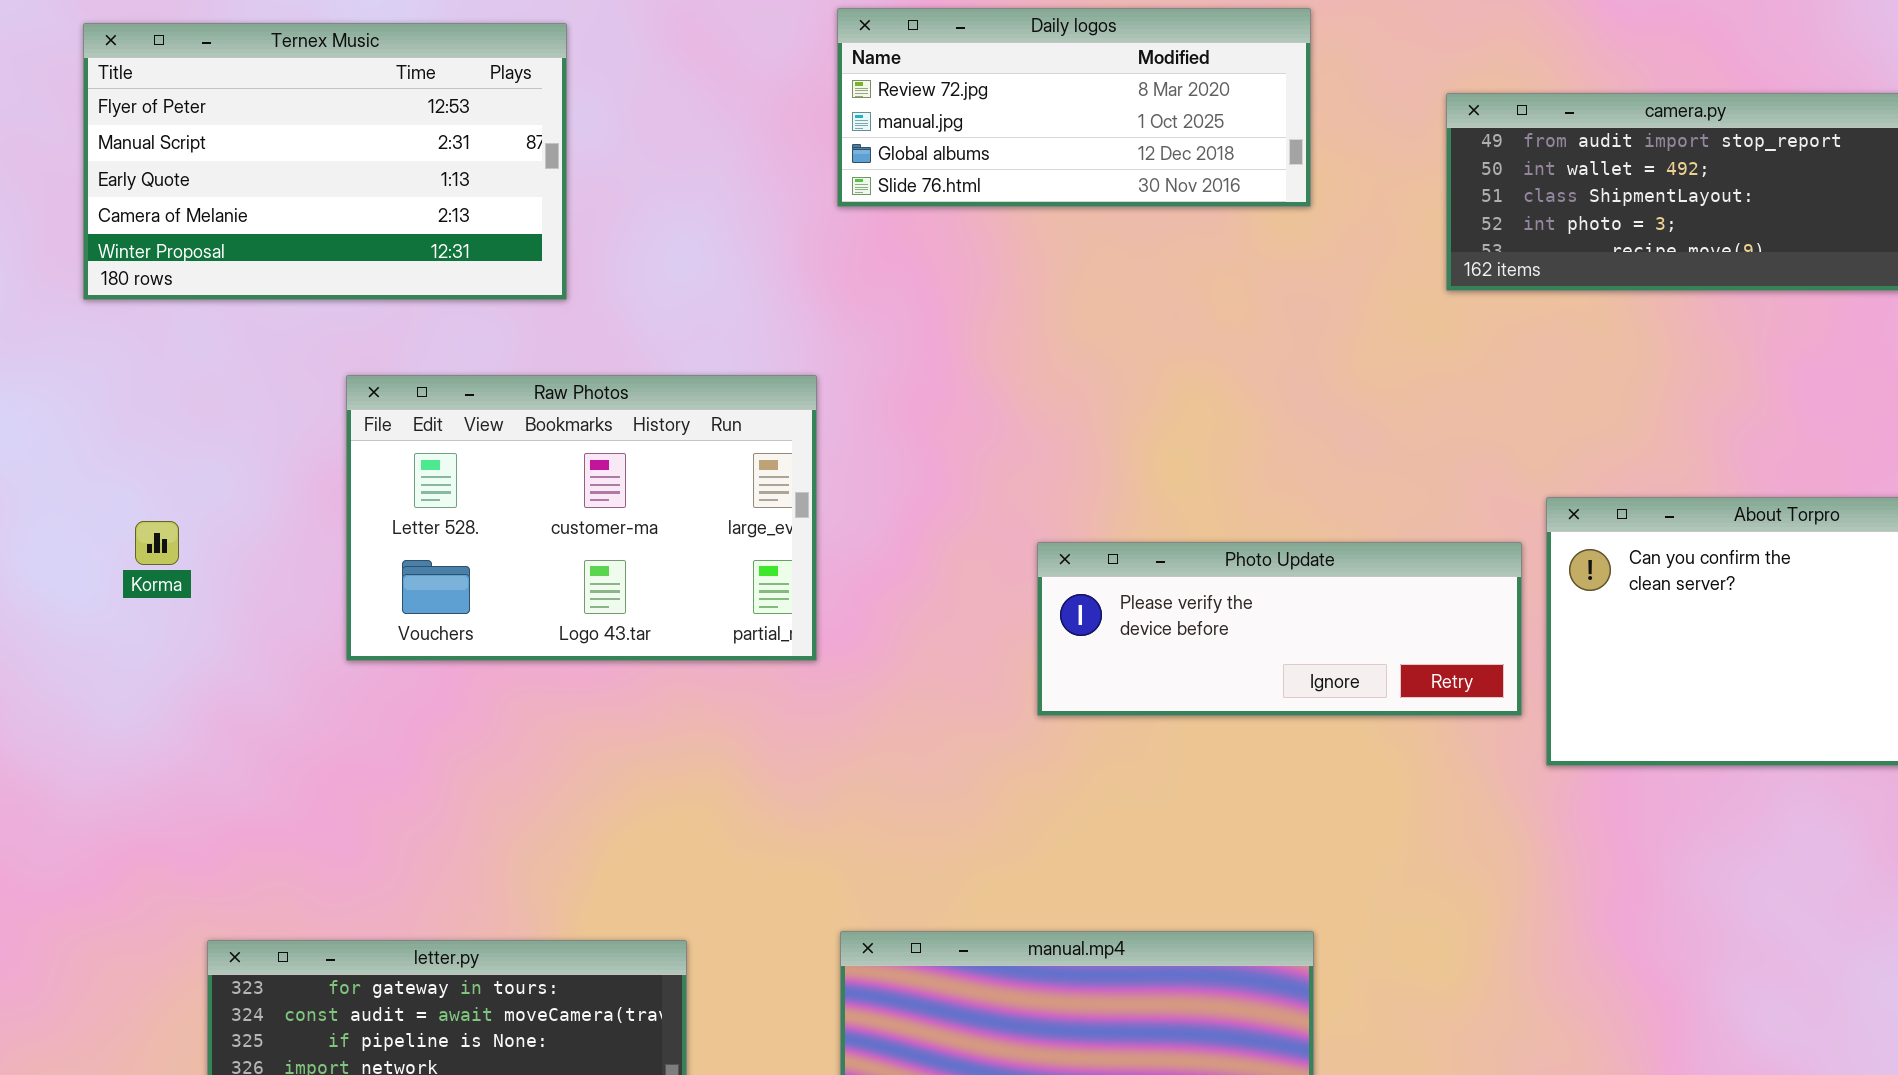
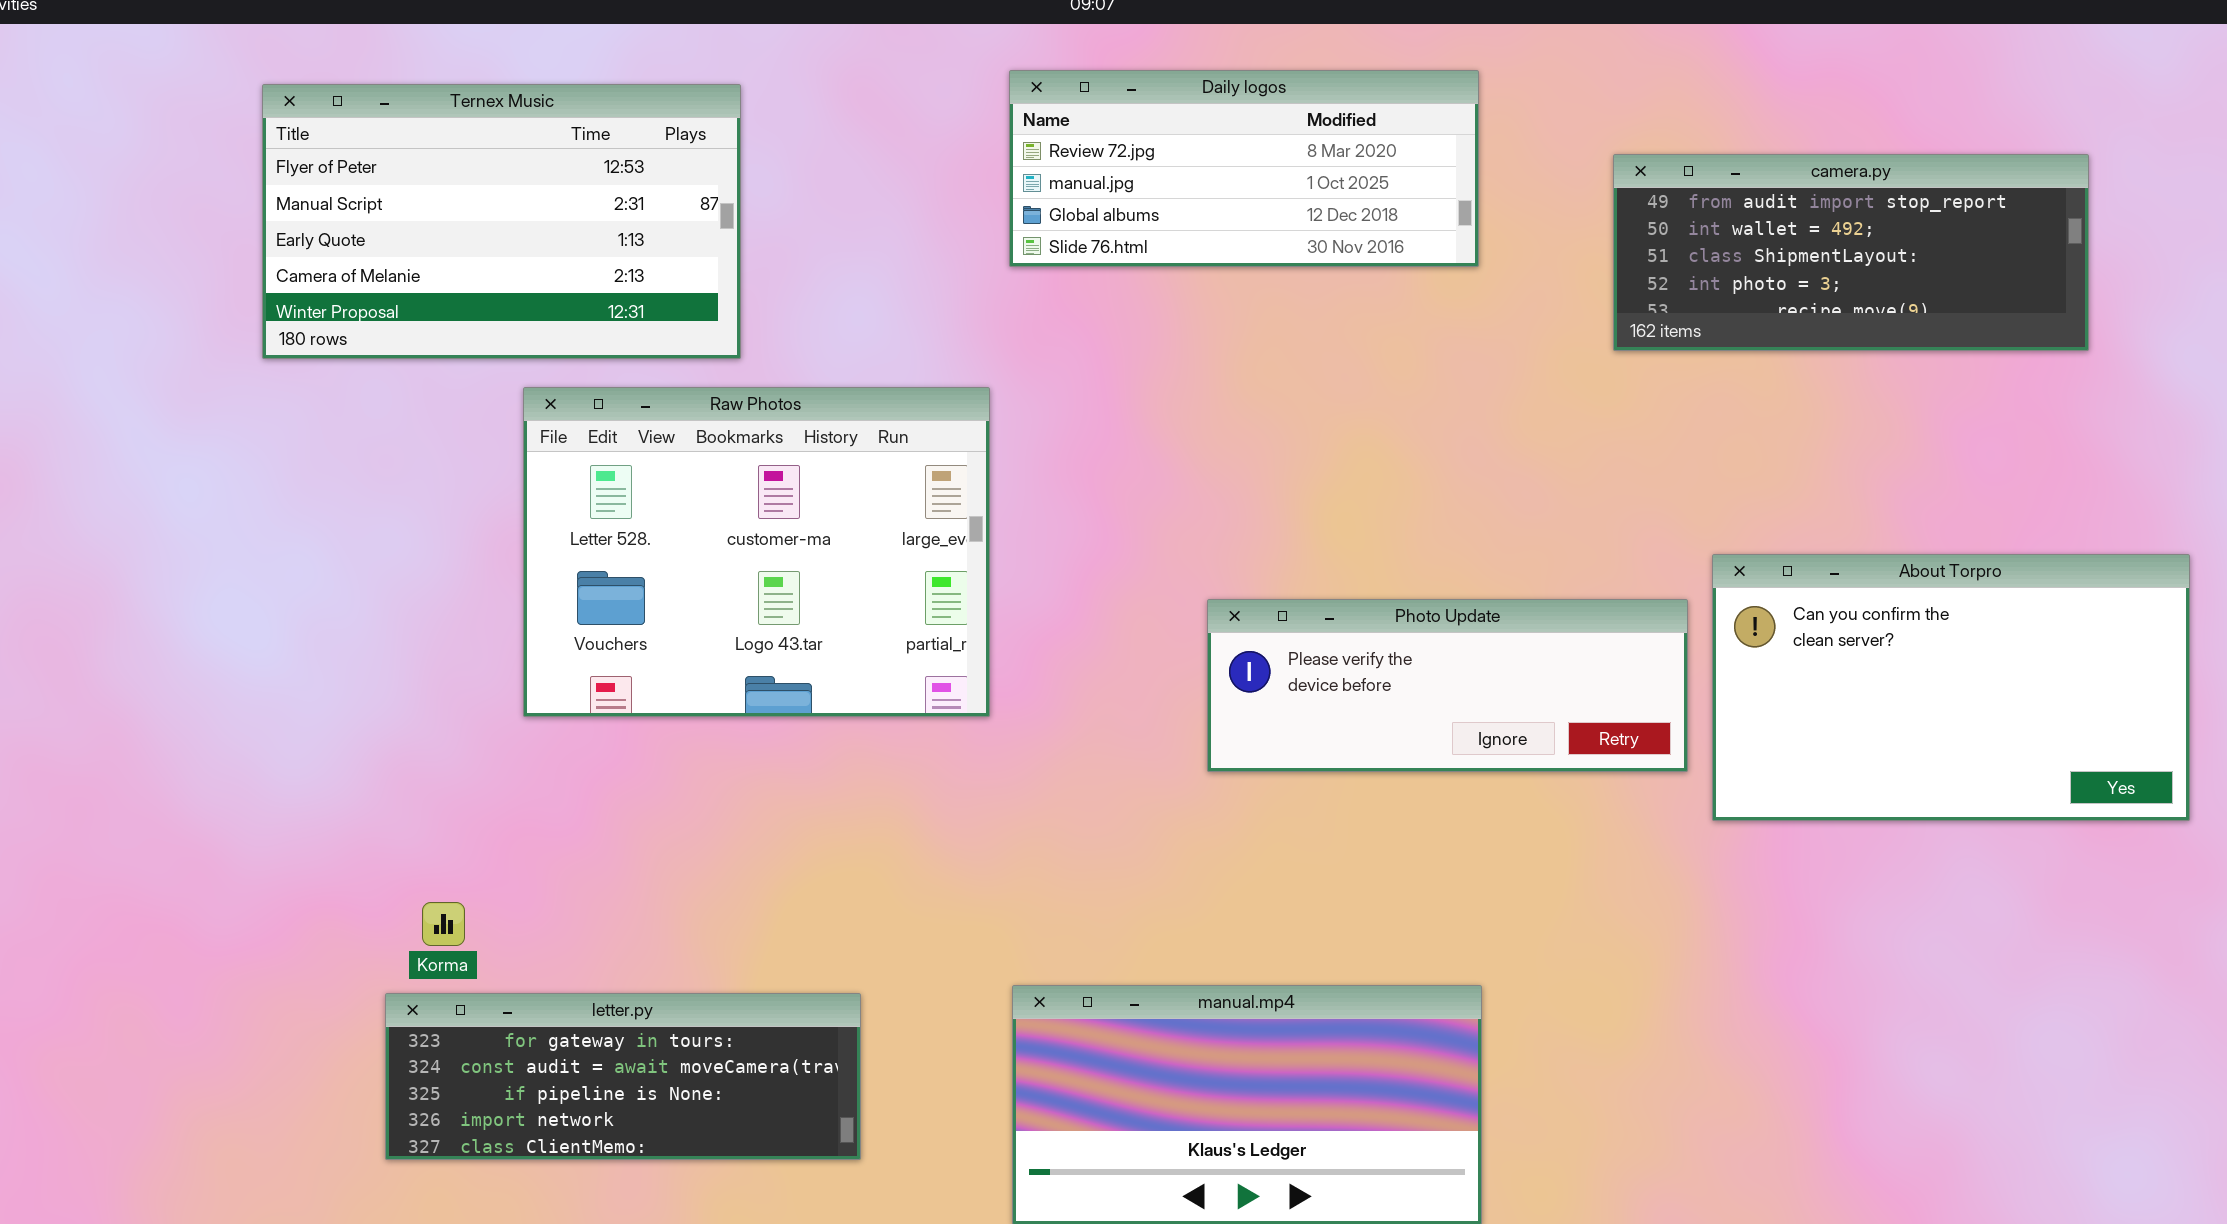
Raw Photos: [346,375,817,661] -> [523,387,990,717], resized
Korma: [135,521,179,565] -> [422,902,465,946], moved

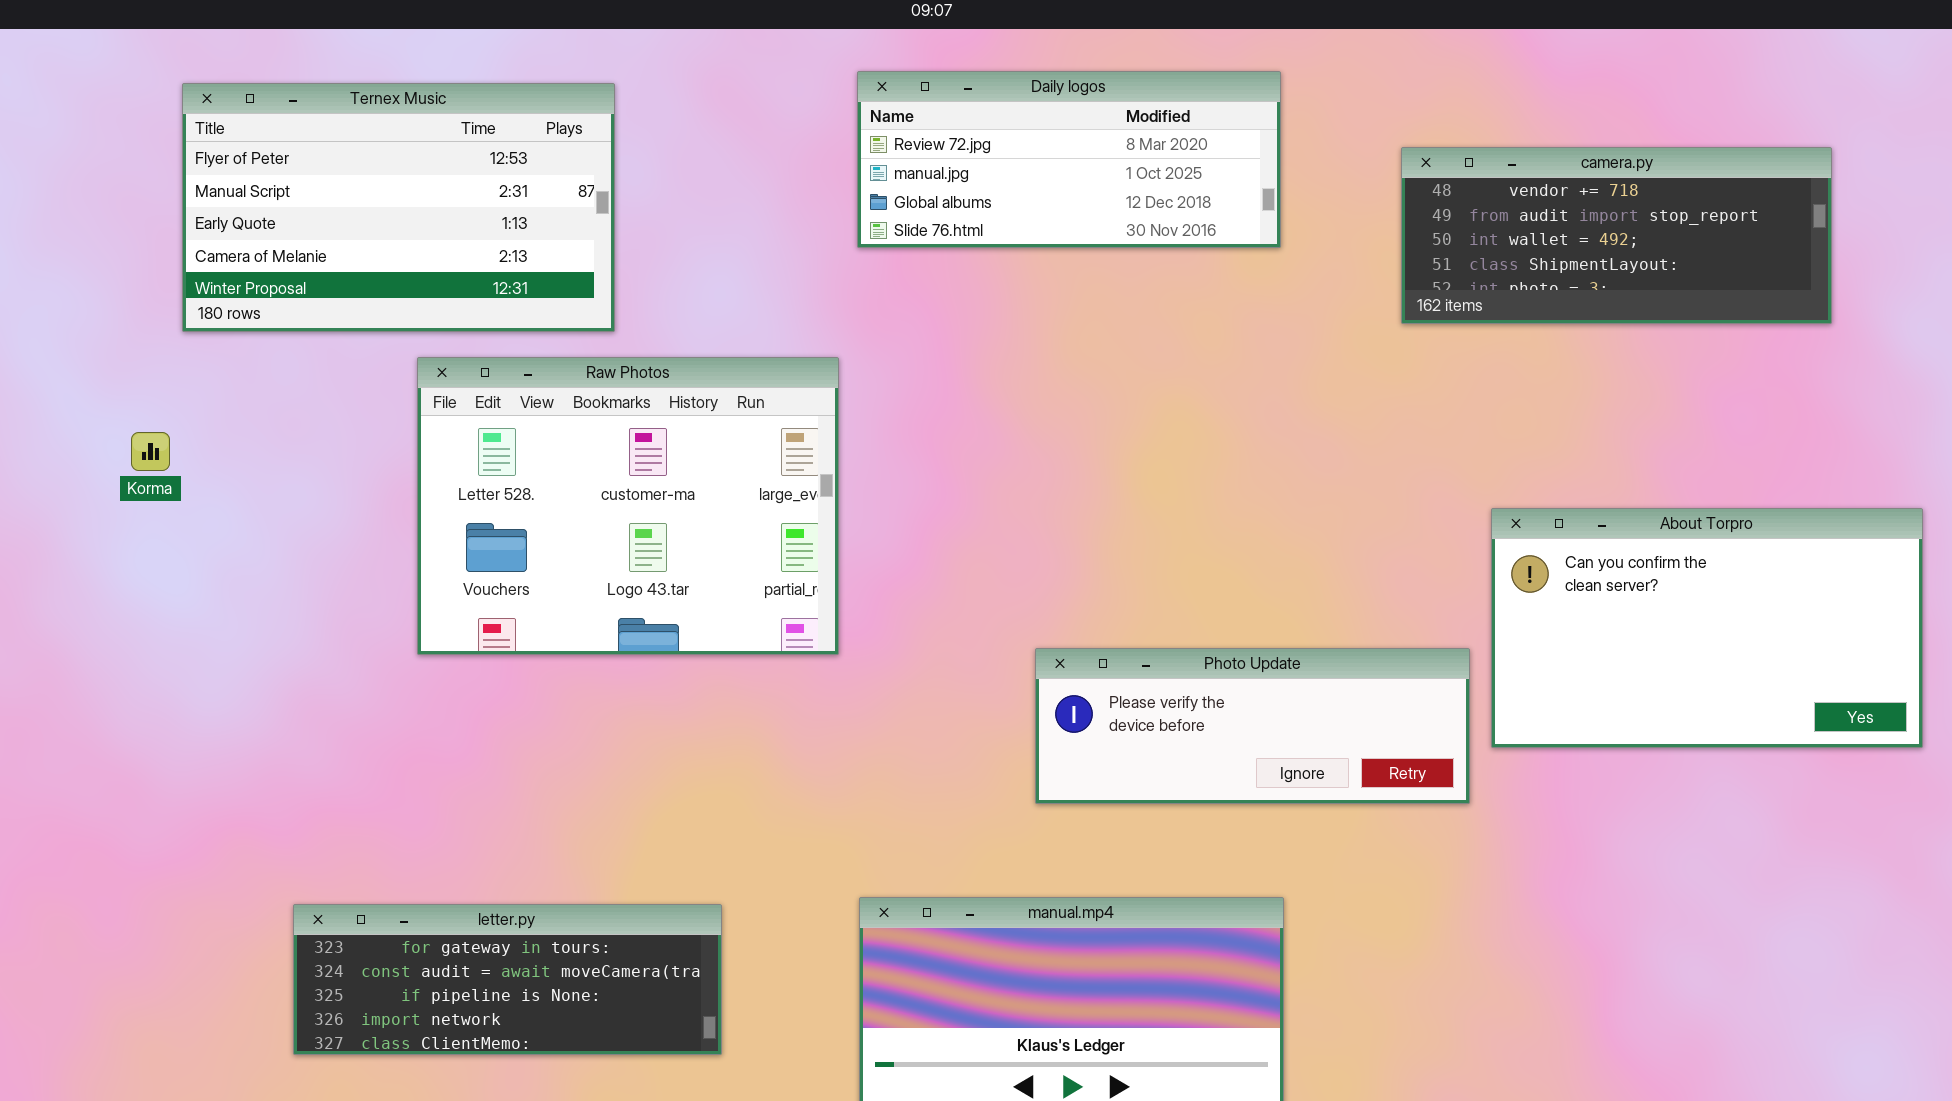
camera.py: [1613,154,2089,351] -> [1401,147,1832,324], scrolled up 1 row
Photo Update: [1207,599,1688,772] -> [1035,648,1470,804], moved
Korma: [422,902,465,946] -> [131,432,170,471], moved

